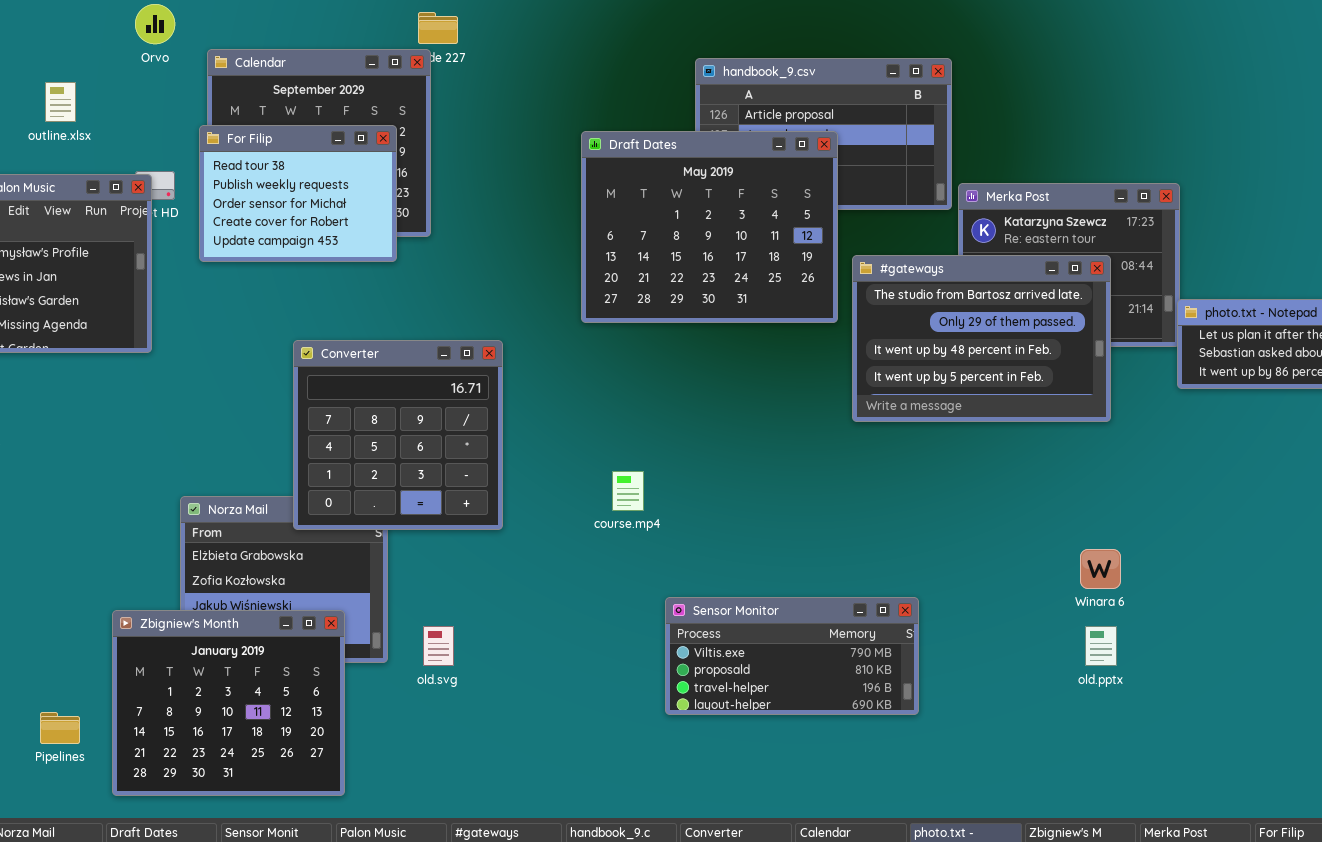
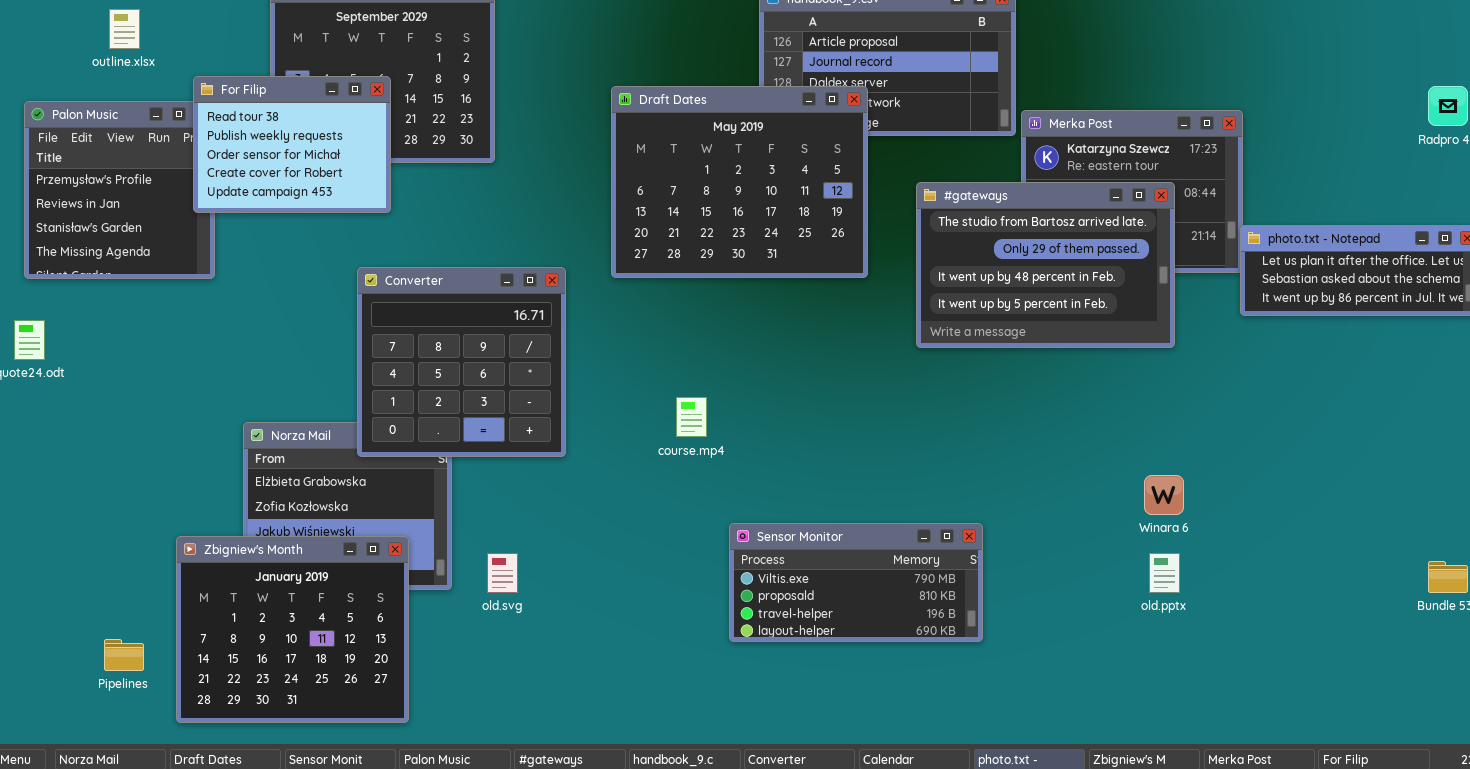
For Filip: [199,125,397,262] -> [193,76,391,213], moved
Draft Dates: [581,131,838,323] -> [611,86,868,278], moved

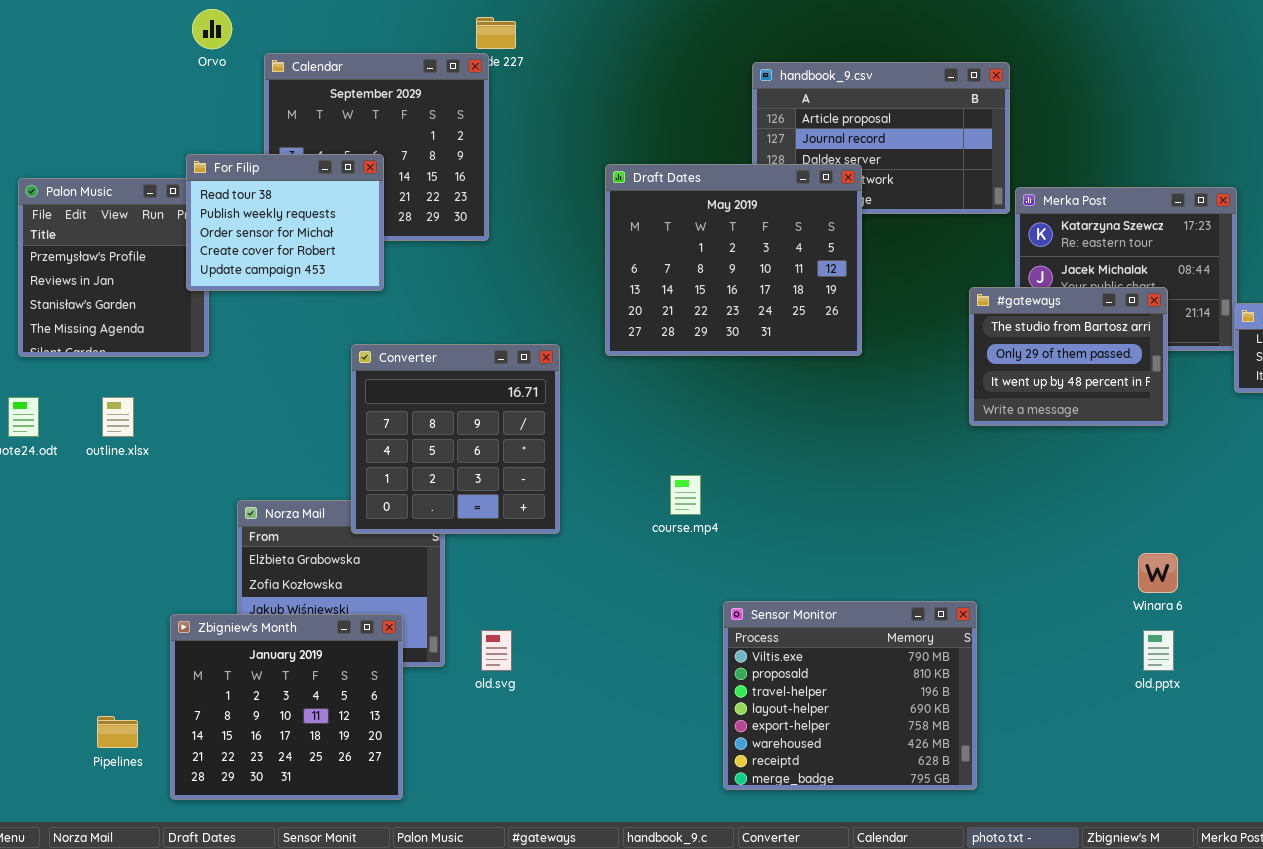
outline.xlsx: [109,9,140,49] -> [102,397,134,437], moved
#gateways: [916,182,1175,348] -> [969,287,1168,426], resized
Sensor Monitor: [729,523,983,642] -> [723,601,977,790], resized

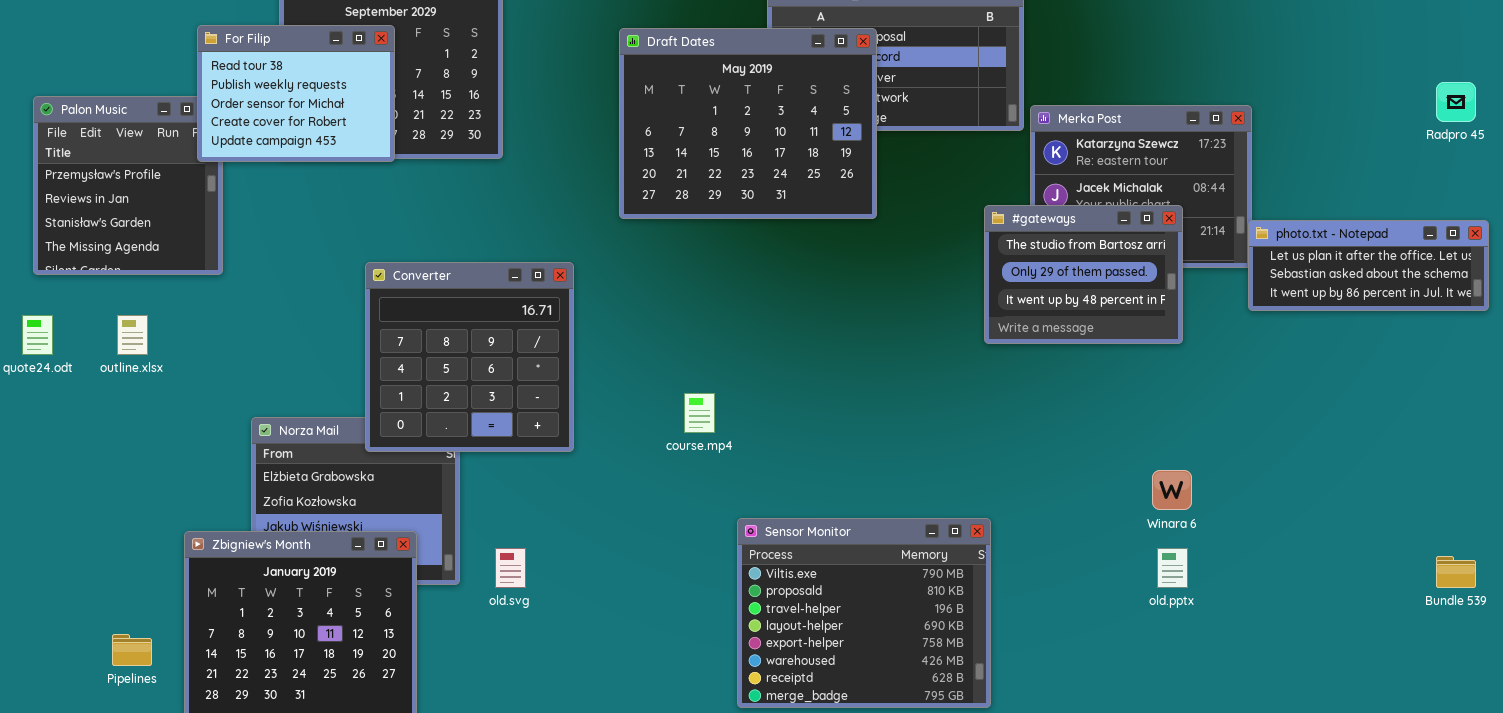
For Filip: [186,154,384,291] -> [197,25,395,162], moved
Draft Dates: [605,164,862,356] -> [619,28,877,219], moved

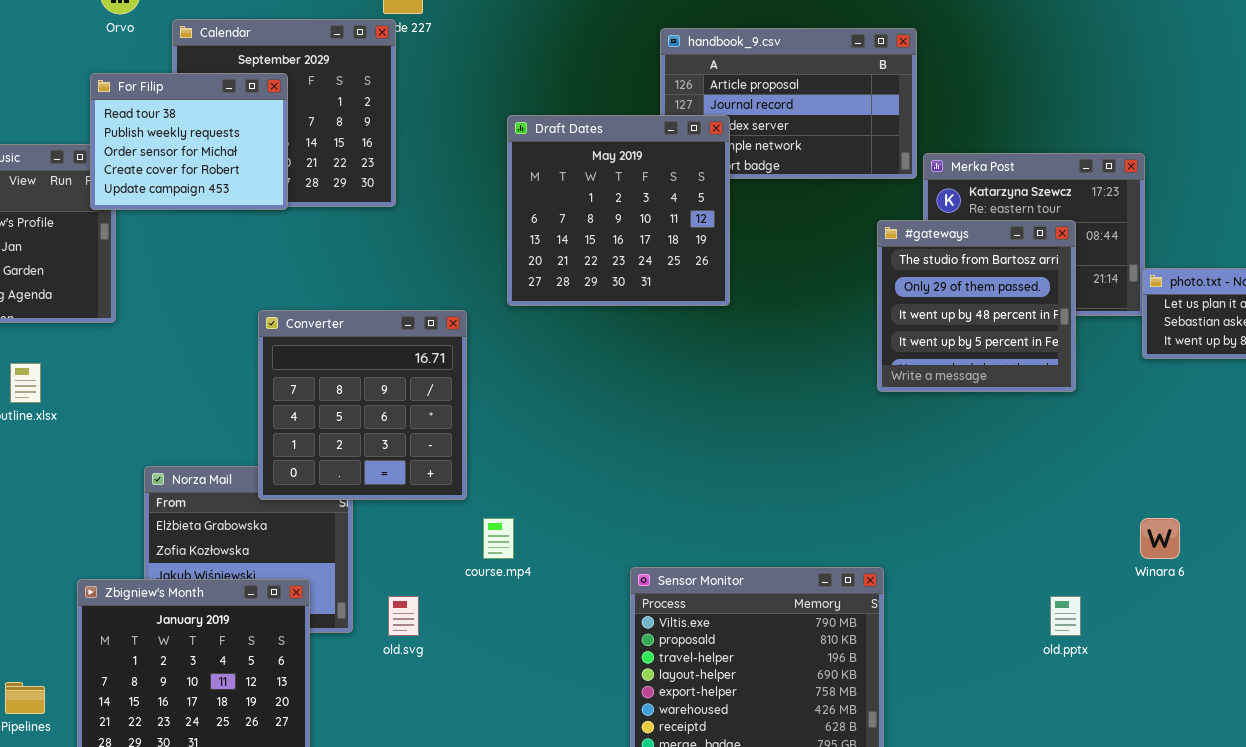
Draft Dates: [619,28,877,219] -> [507,115,730,306], moved, resized
#gateways: [984,205,1183,344] -> [877,220,1076,392], resized
course.mp4: [684,393,715,433] -> [483,518,514,559], moved
Winara 6: [1152,470,1192,510] -> [1140,518,1180,559], moved

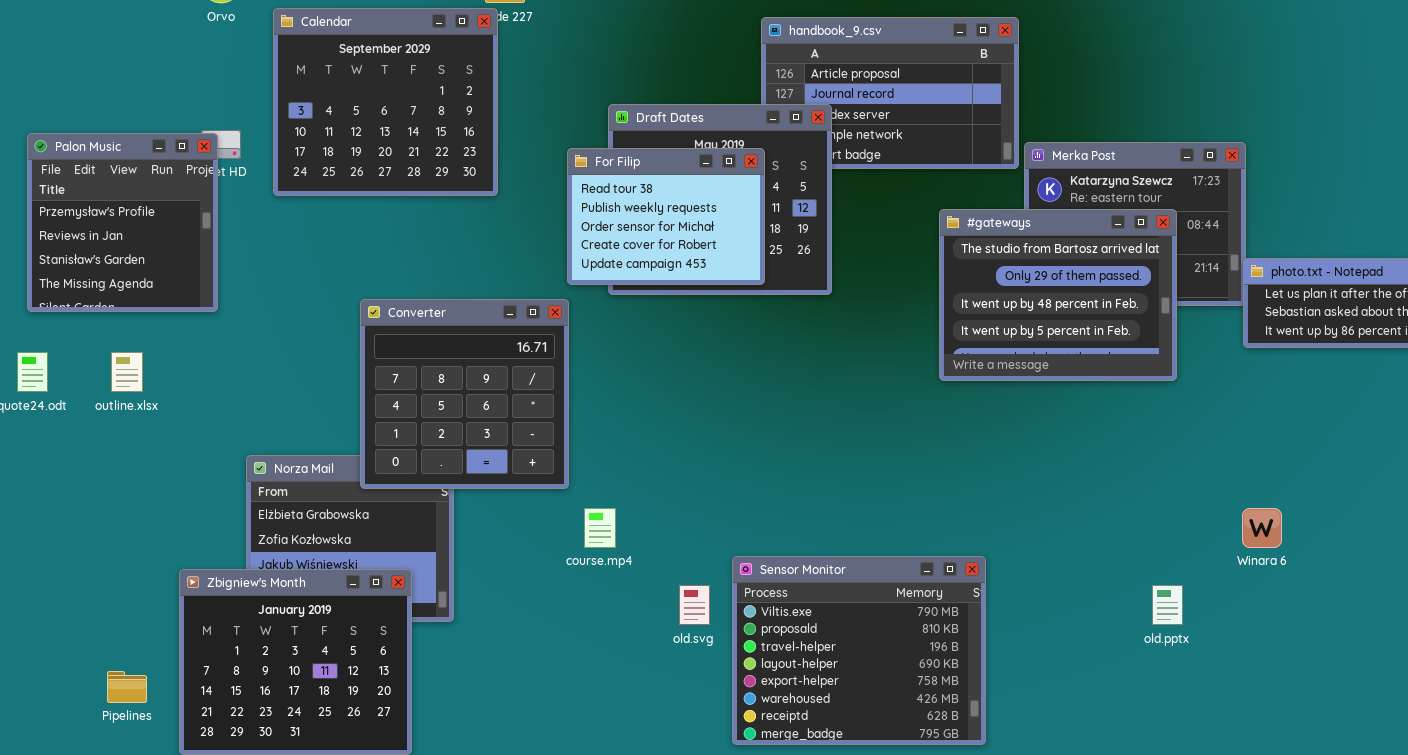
For Filip: [90,73,288,210] -> [567,148,765,285], moved
#gateways: [877,220,1076,392] -> [939,209,1177,381], resized
old.svg: [388,596,419,636] -> [679,585,710,625], moved

